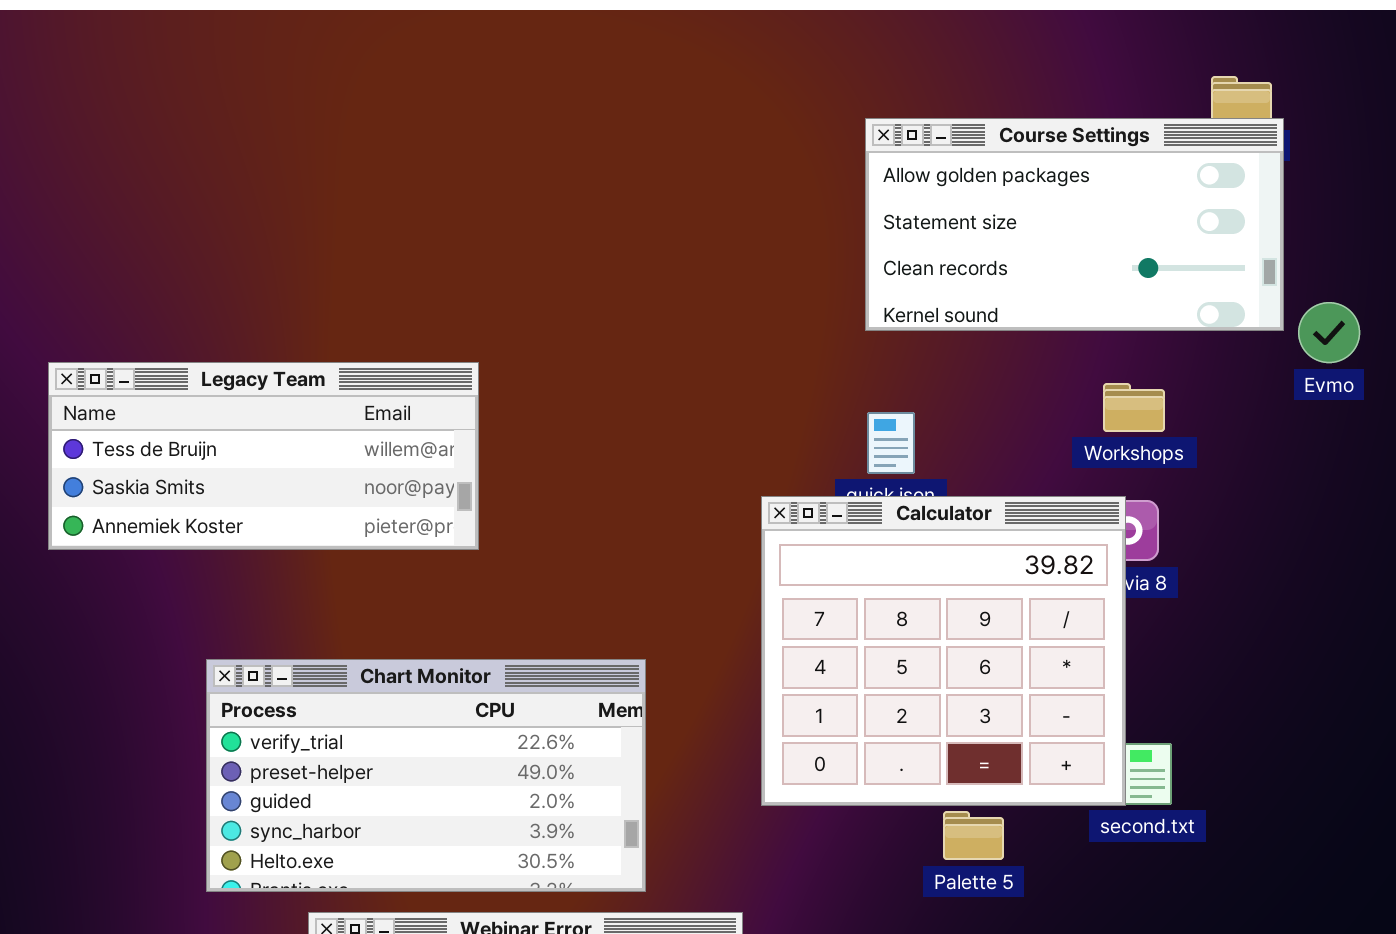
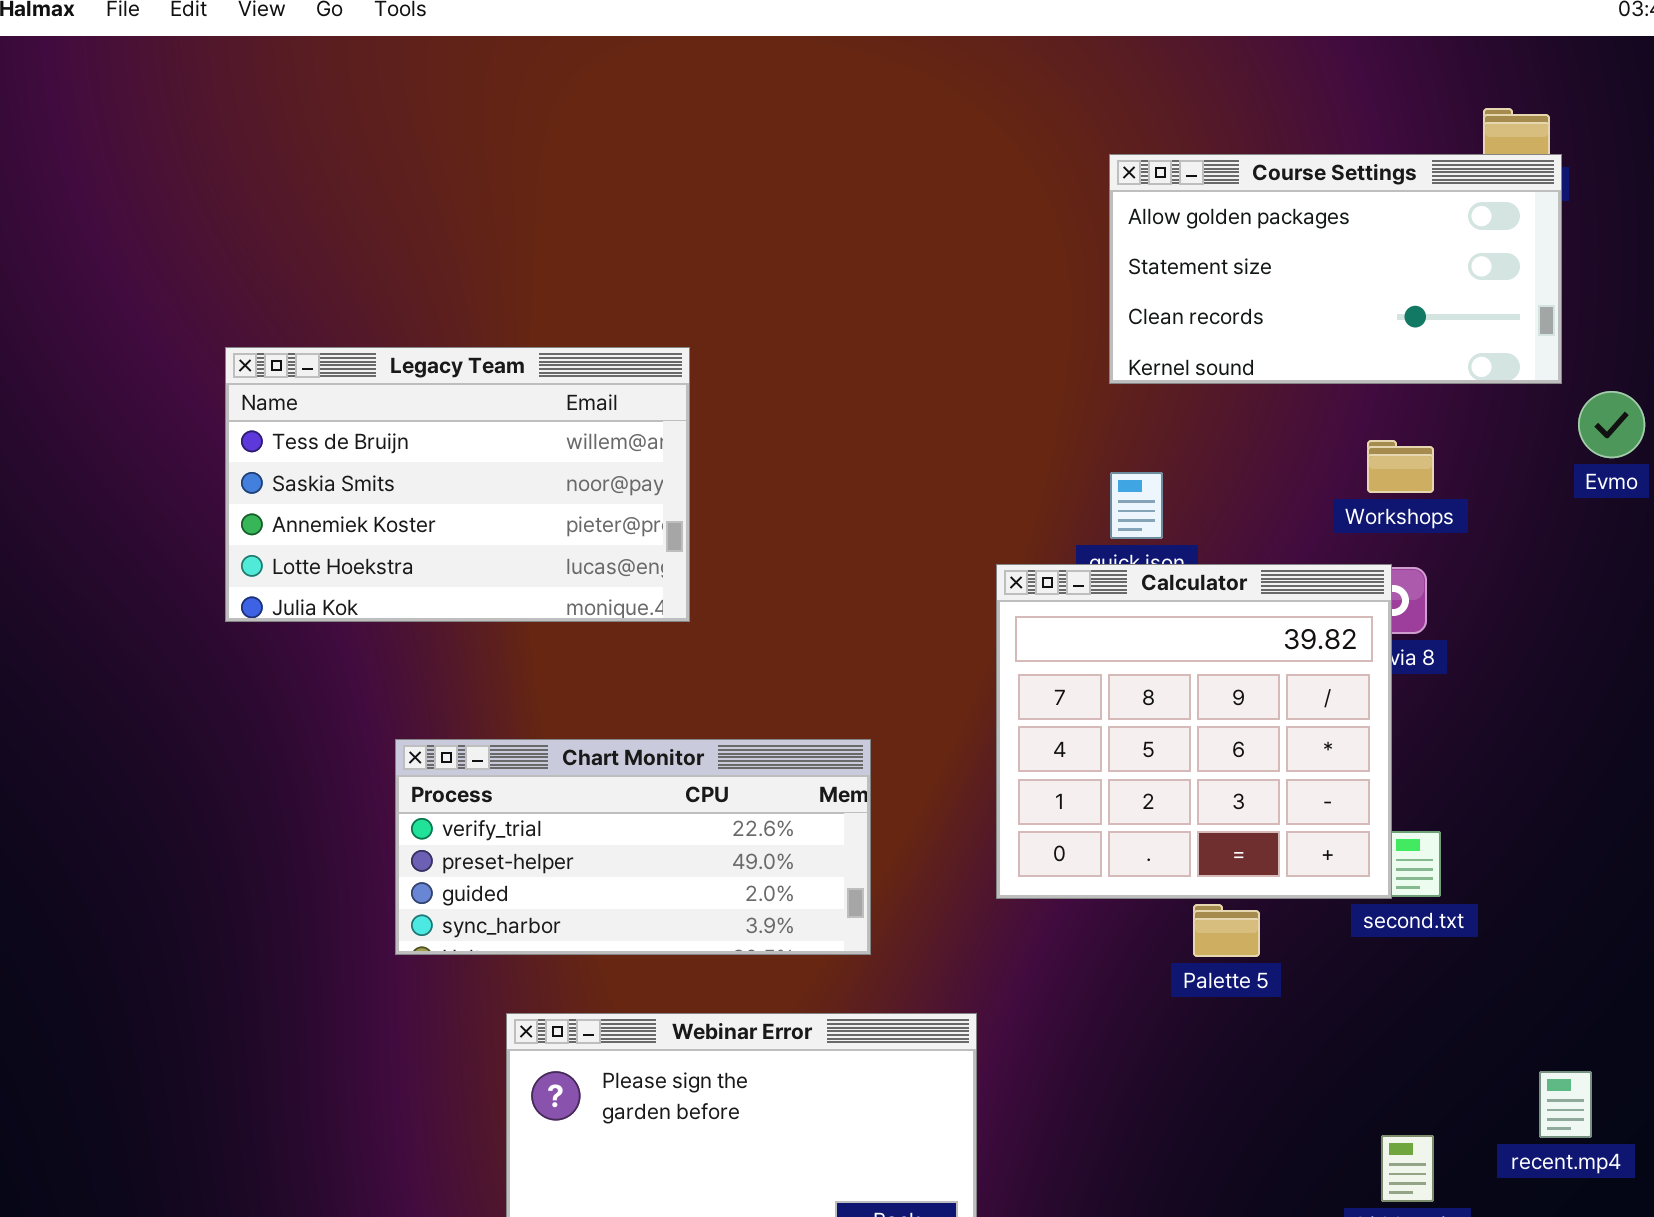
Evmo: [1298,302,1360,363] -> [1578,391,1645,458], moved
Legacy Team: [48,362,479,550] -> [225,347,690,622], resized
Chart Monitor: [206,659,646,892] -> [395,739,871,955], resized

